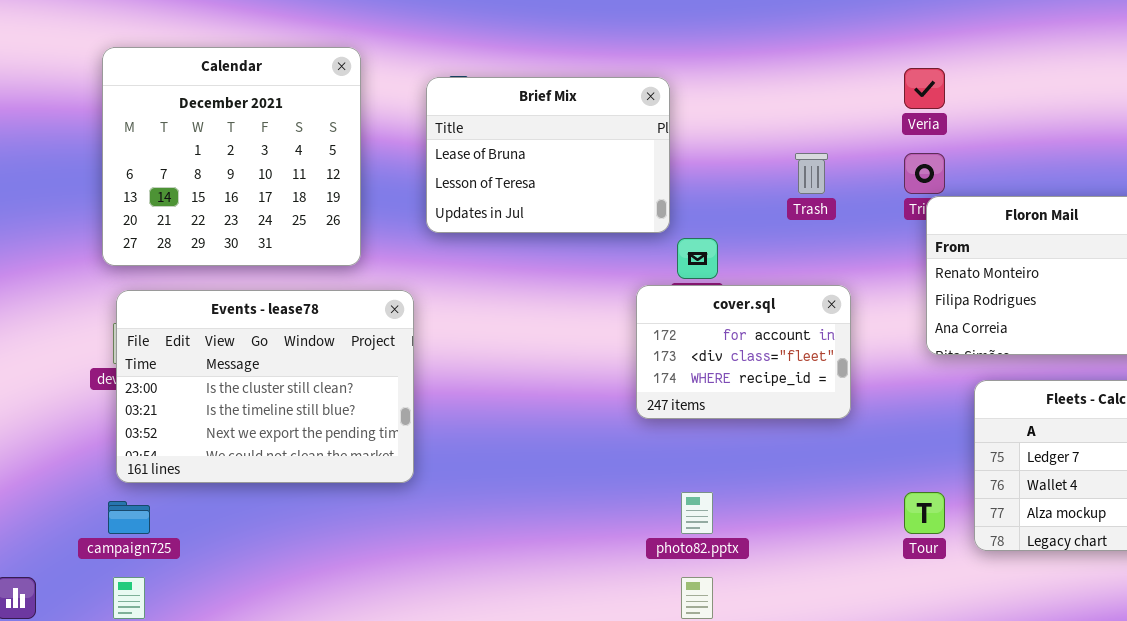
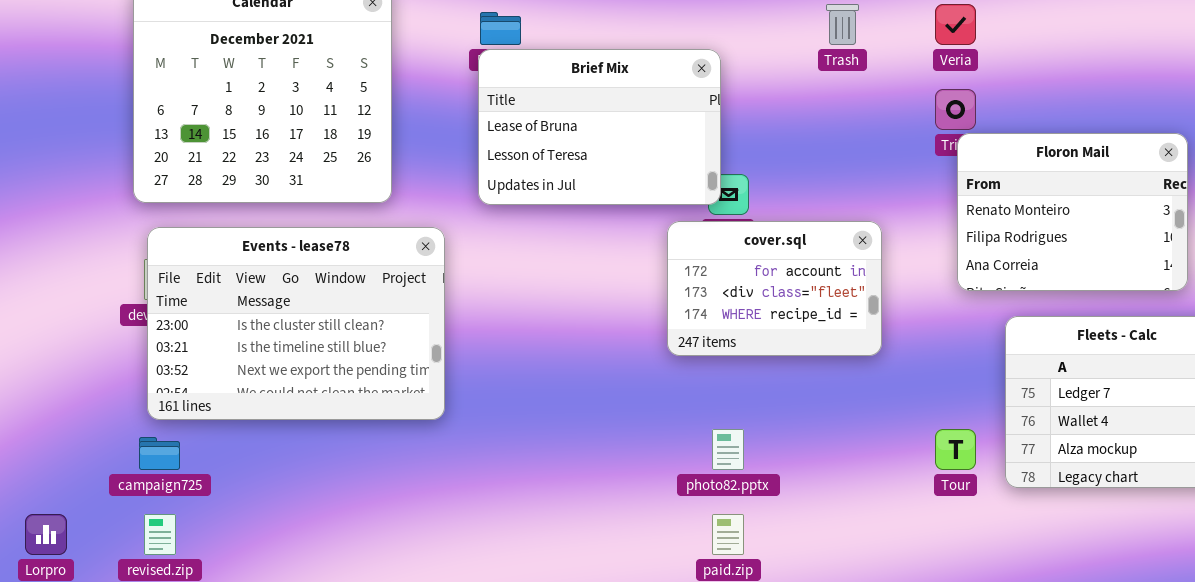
Brief Mix: [426,77,670,233] -> [478,49,721,205], moved
Trash: [795,153,828,194] -> [826,4,859,45], moved

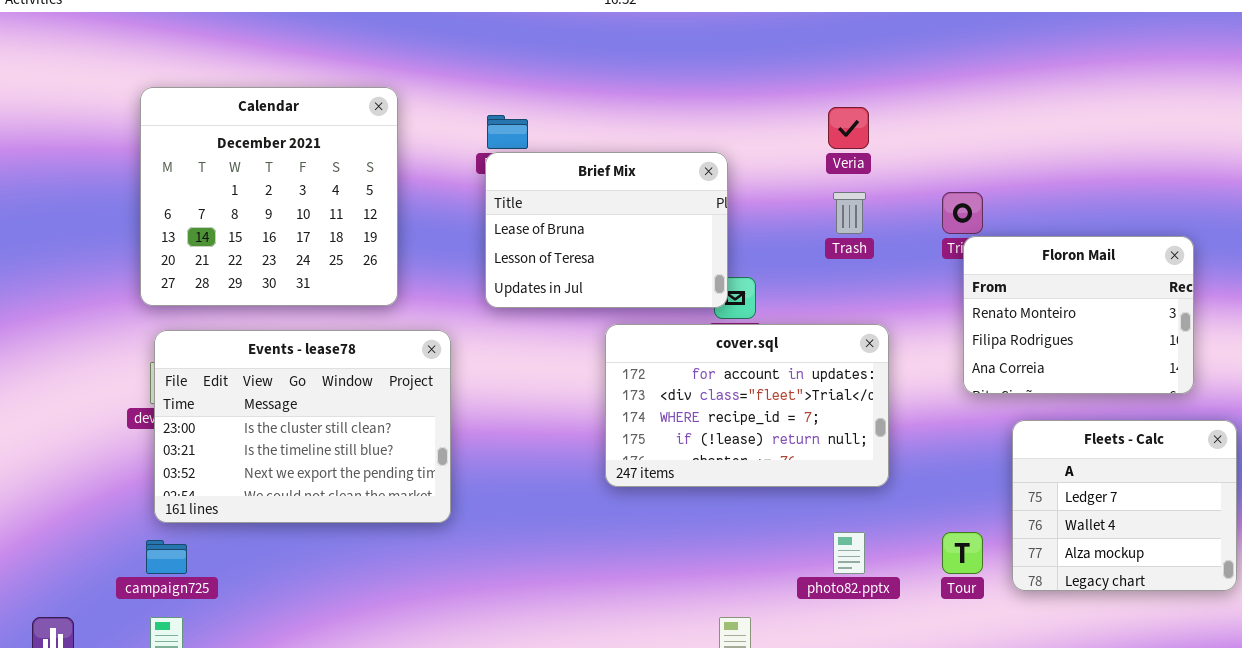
Trash: [826,4,859,45] -> [833,192,866,234], moved
Veria: [935,4,976,45] -> [828,107,869,149], moved
cover.sql: [667,221,882,356] -> [605,324,889,487], resized
photo82.pptx: [712,429,744,470] -> [833,532,865,574], moved

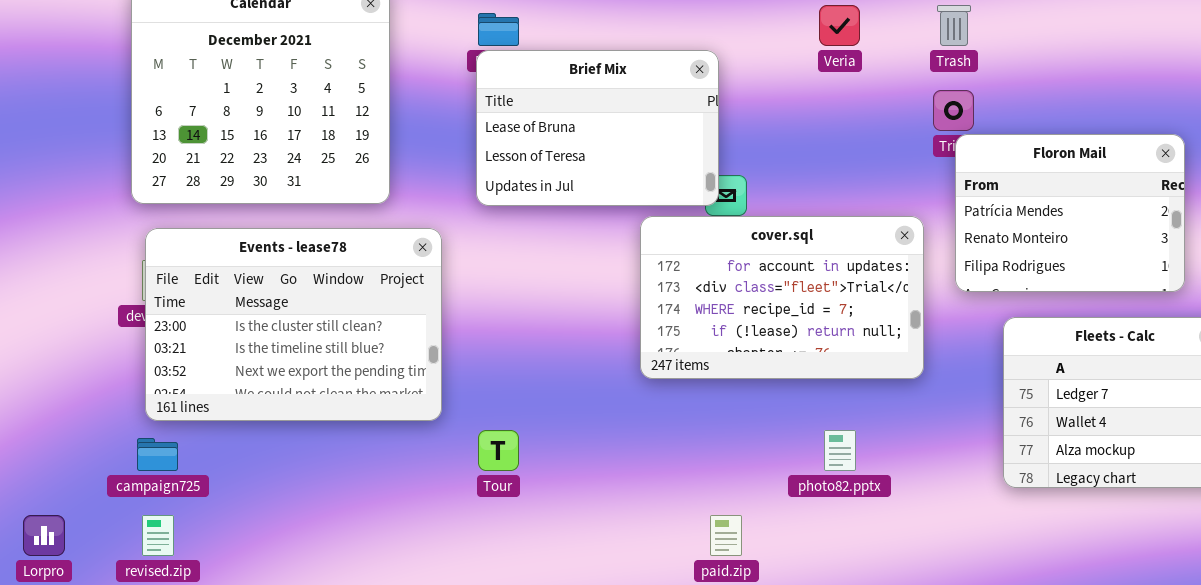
Trash: [833,192,866,234] -> [937,5,971,46], moved
Floron Mail: [963,236,1194,394] -> [955,134,1185,292], scrolled up 1 row
cover.sql: [605,324,889,487] -> [640,216,924,379], moved
Tour: [942,532,983,574] -> [478,430,519,471], moved

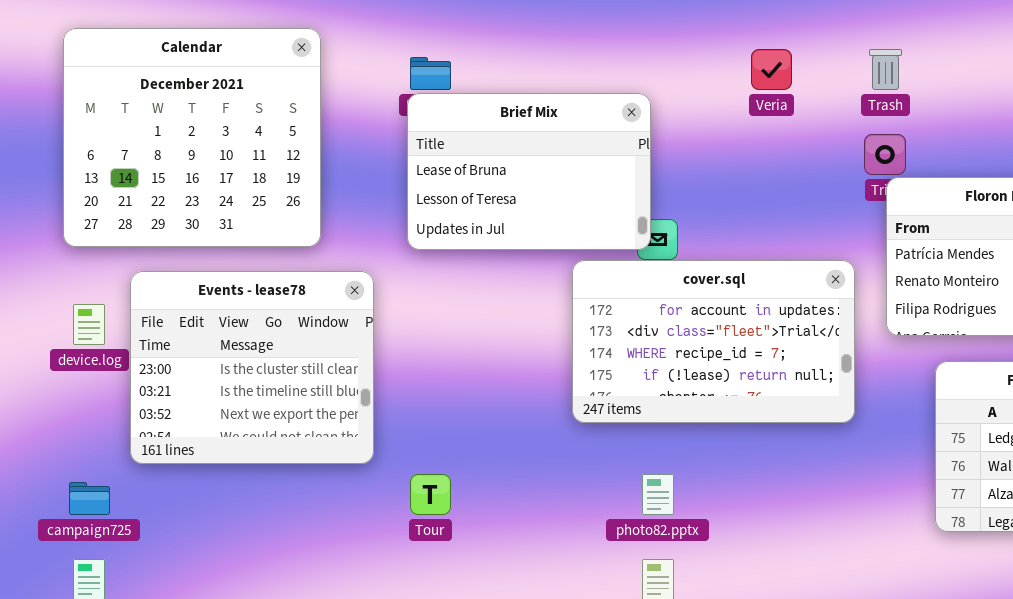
Events - lease78: [145,228,442,421] -> [130,271,374,464], resized
photo82.pptx: [824,430,856,471] -> [642,474,674,515], moved

